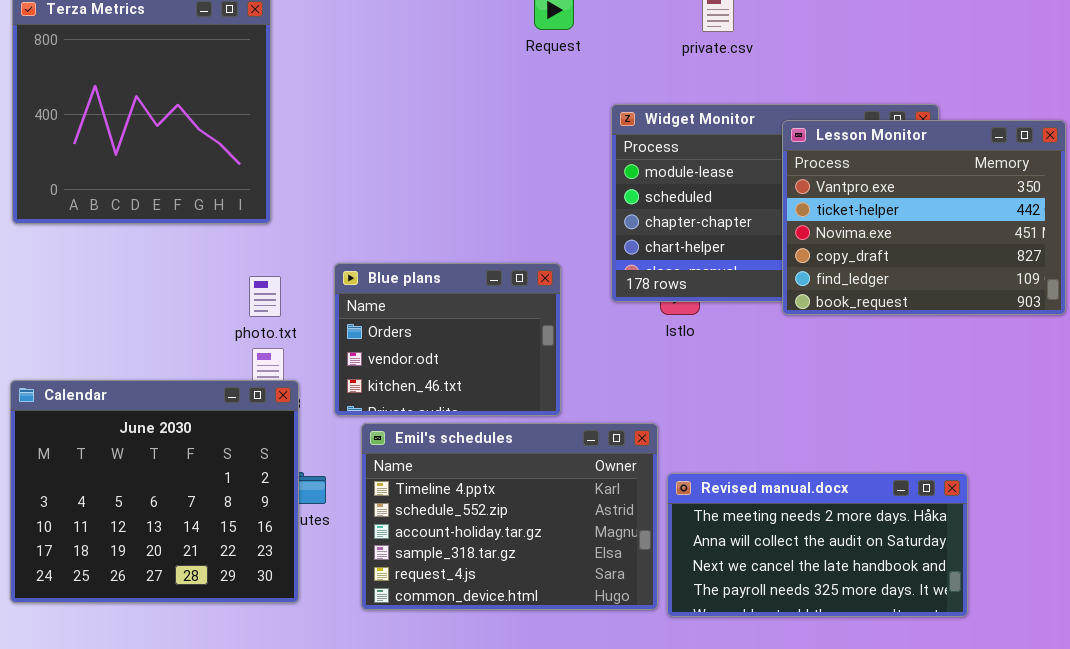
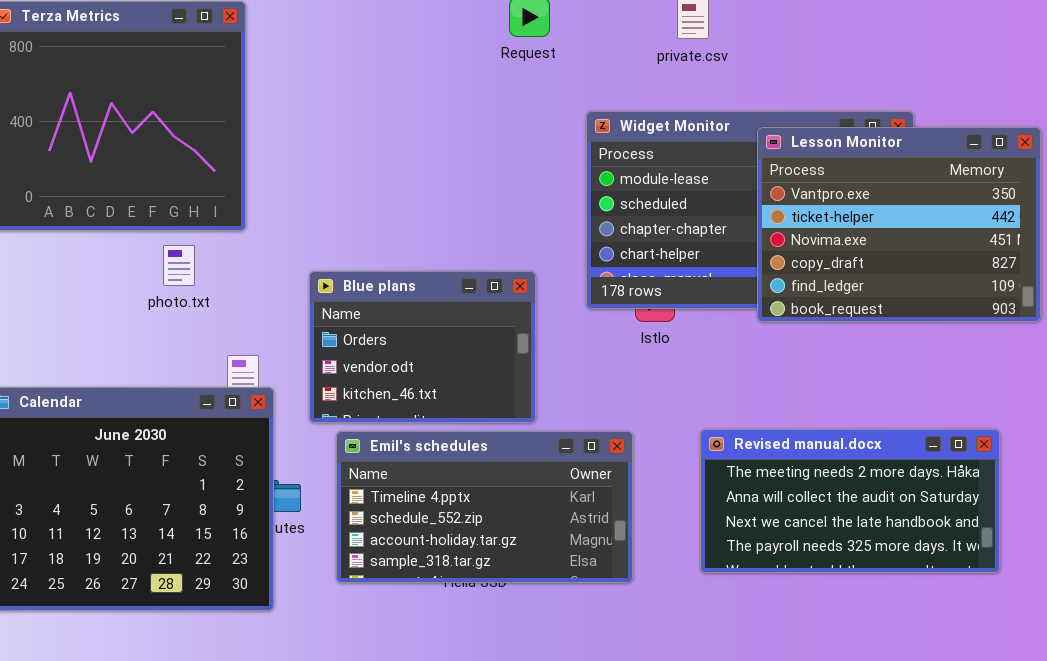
photo.txt: [249,276,281,317] -> [163,245,195,286], moved
Emil's schedules: [361,423,658,610] -> [336,431,633,583], resized
Revised manual.docx: [667,473,968,617] -> [700,429,1000,573], moved

